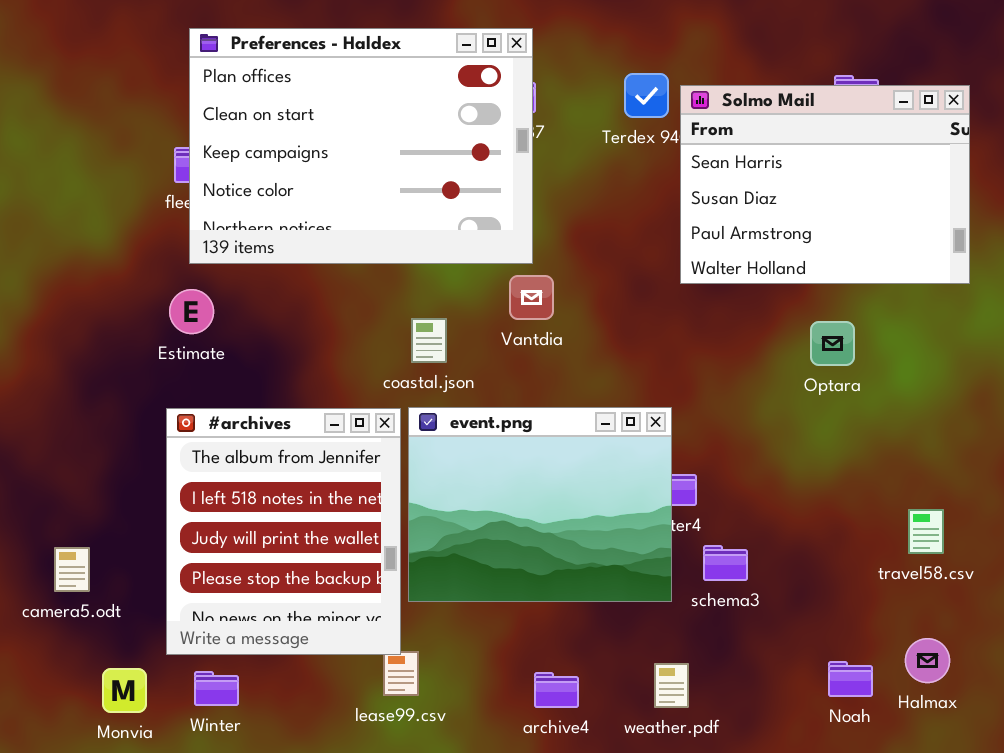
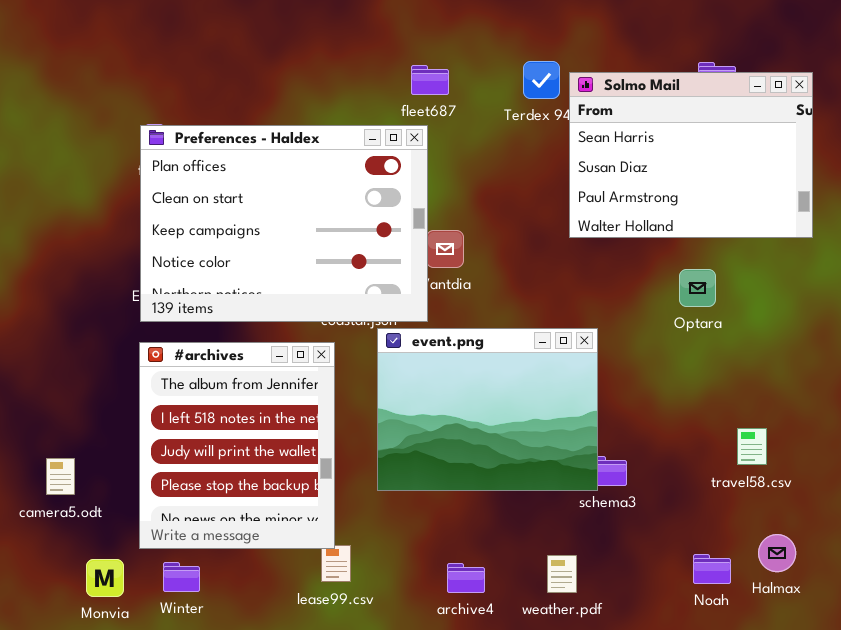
Preferences - Haldex: [189,28,533,264] -> [140,125,428,322], moved
event.png: [408,407,672,602] -> [377,328,598,491], moved
travel58.csv: [908,509,944,554] -> [737,428,767,465], moved

